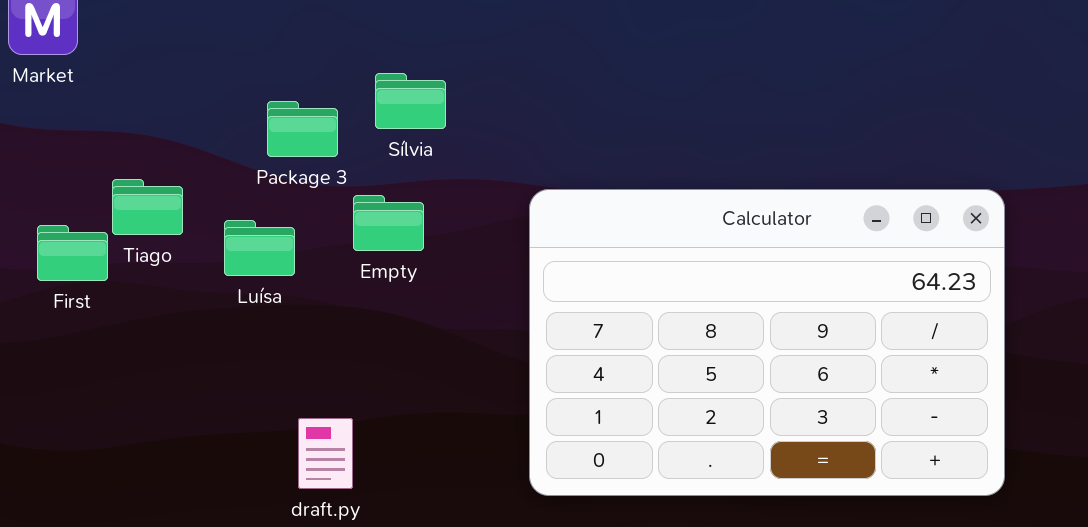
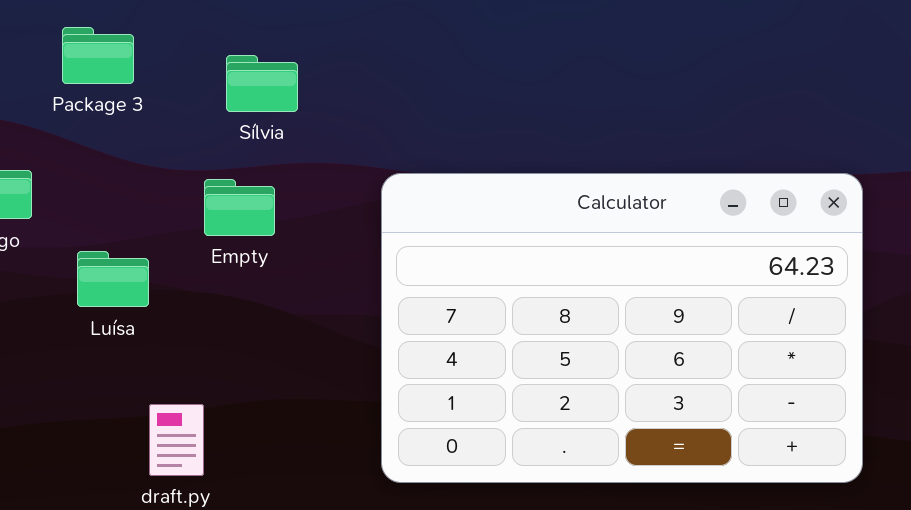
Package 3: [267,101,338,157] -> [62,27,134,84], moved
Luísa: [224,220,295,276] -> [77,251,149,307], moved

